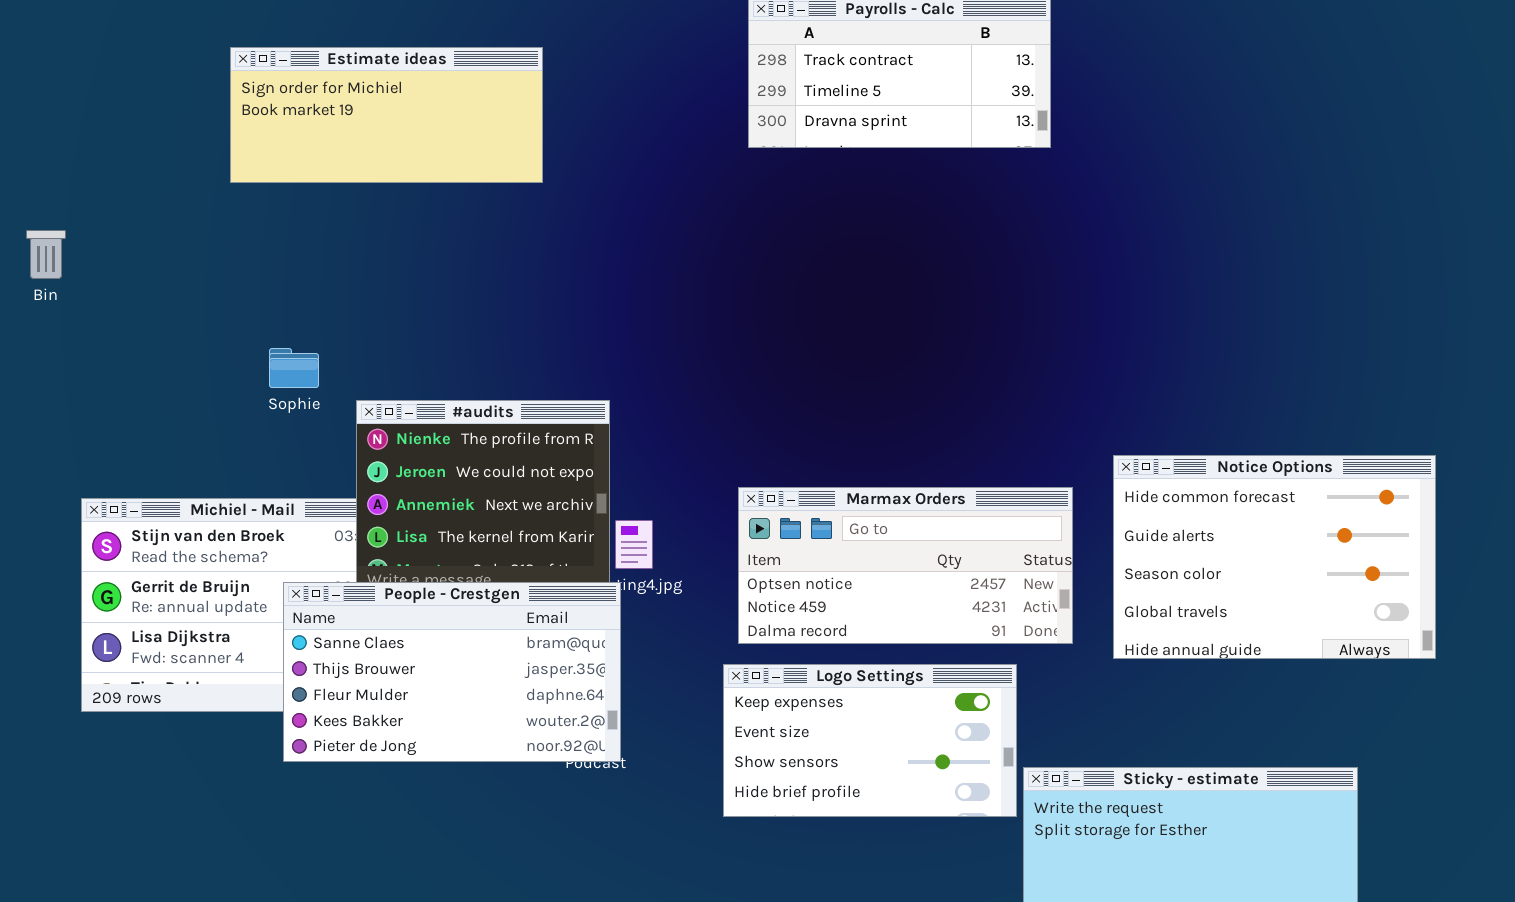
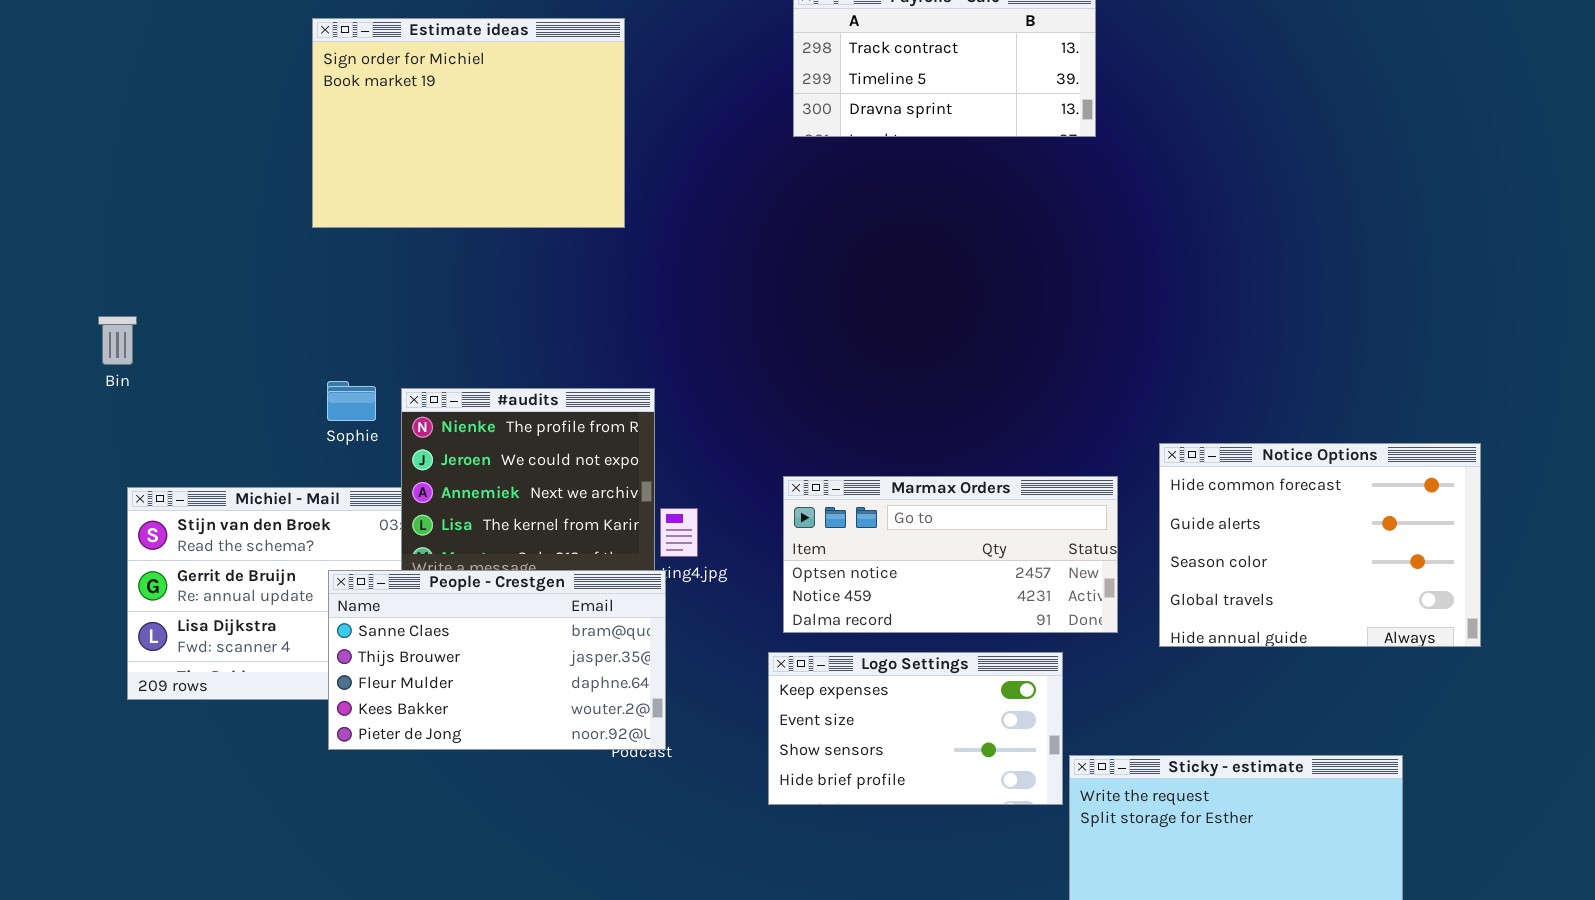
Estimate ideas: [230,47,543,183] -> [312,18,625,228], moved, resized
Bin: [26,230,66,279] -> [98,316,137,365], moved
Sophie: [269,348,319,388] -> [327,381,376,421], moved

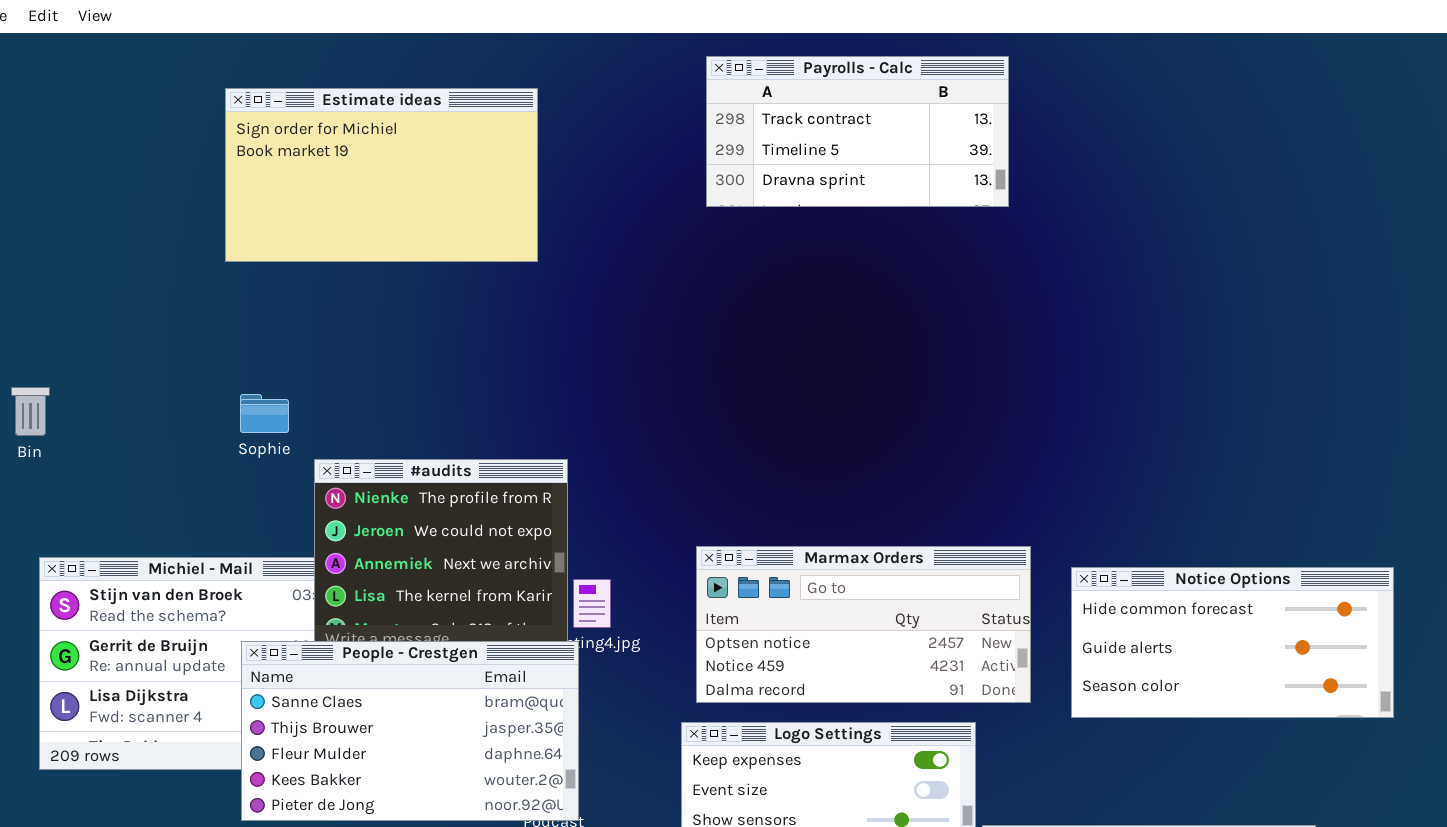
Estimate ideas: [312,18,625,228] -> [225,88,538,262], resized
Sophie: [327,381,376,421] -> [240,394,289,433], moved
Notice Options: [1159,443,1481,647] -> [1071,567,1394,718], resized

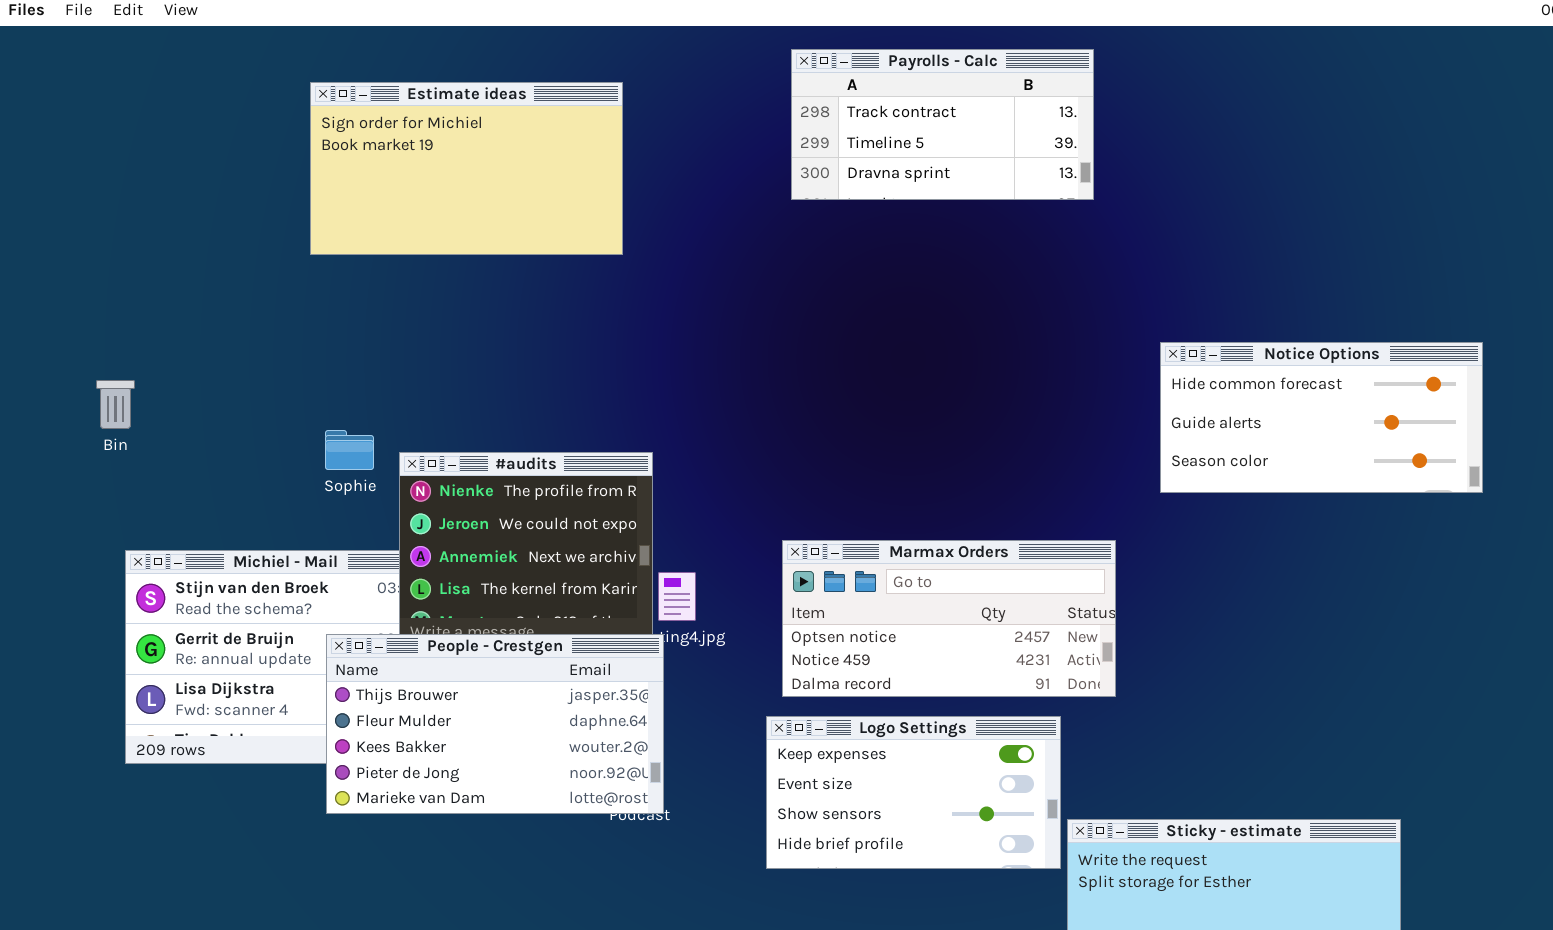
Sophie: [240,394,289,433] -> [325,430,374,470], moved
Notice Options: [1071,567,1394,718] -> [1160,342,1483,493], moved
People - Crestgen: [241,641,579,821] -> [326,634,664,814], scrolled down 1 row

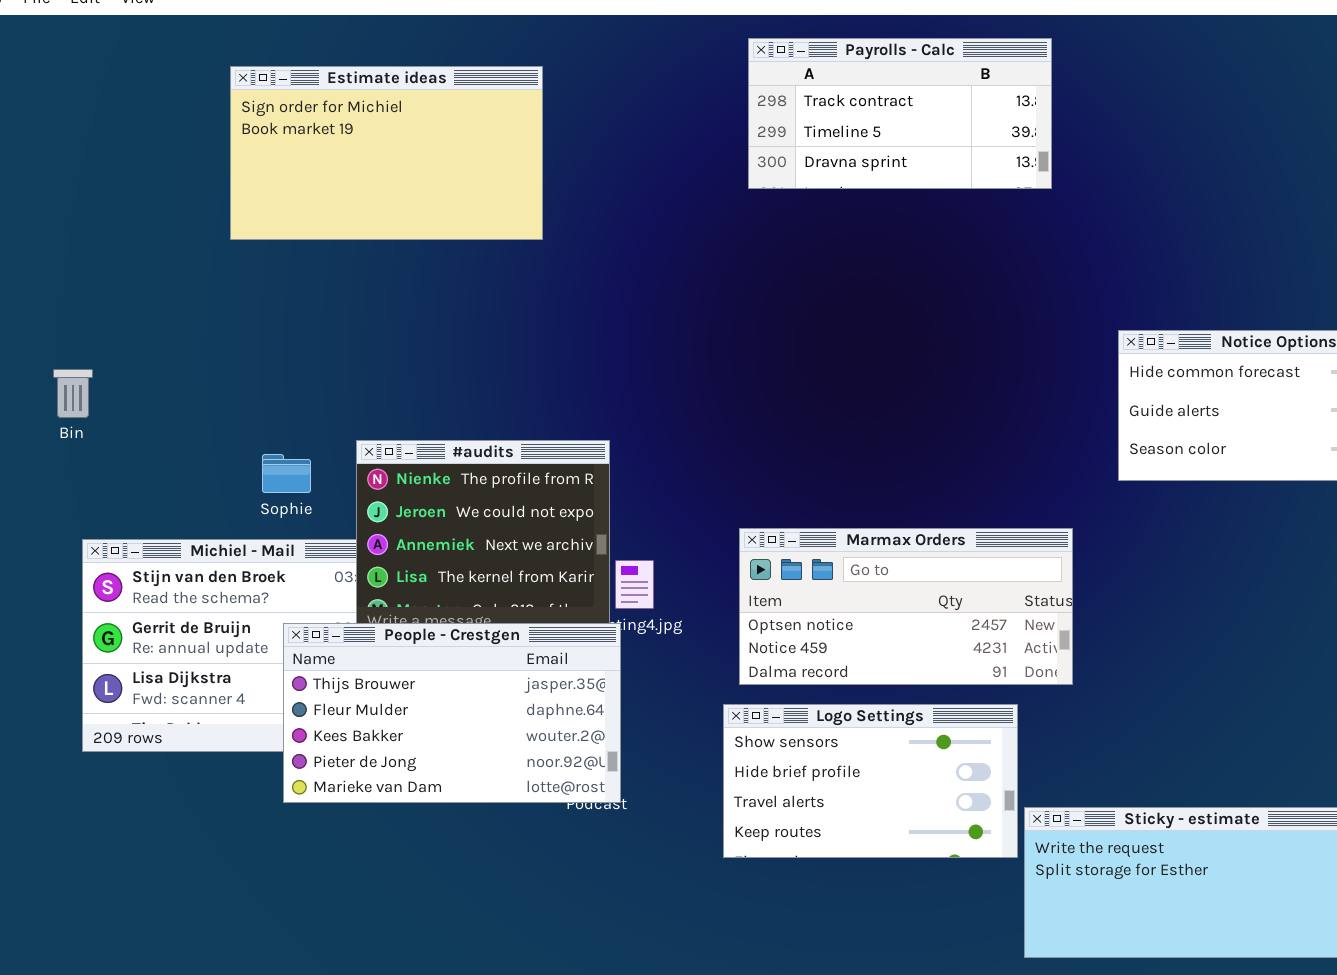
Estimate ideas: [310,82,623,255] -> [230,66,543,240], moved
Sophie: [325,430,374,470] -> [262,454,311,493], moved
Logo Settings: [766,716,1061,869] -> [723,704,1018,858], scrolled down 2 rows

